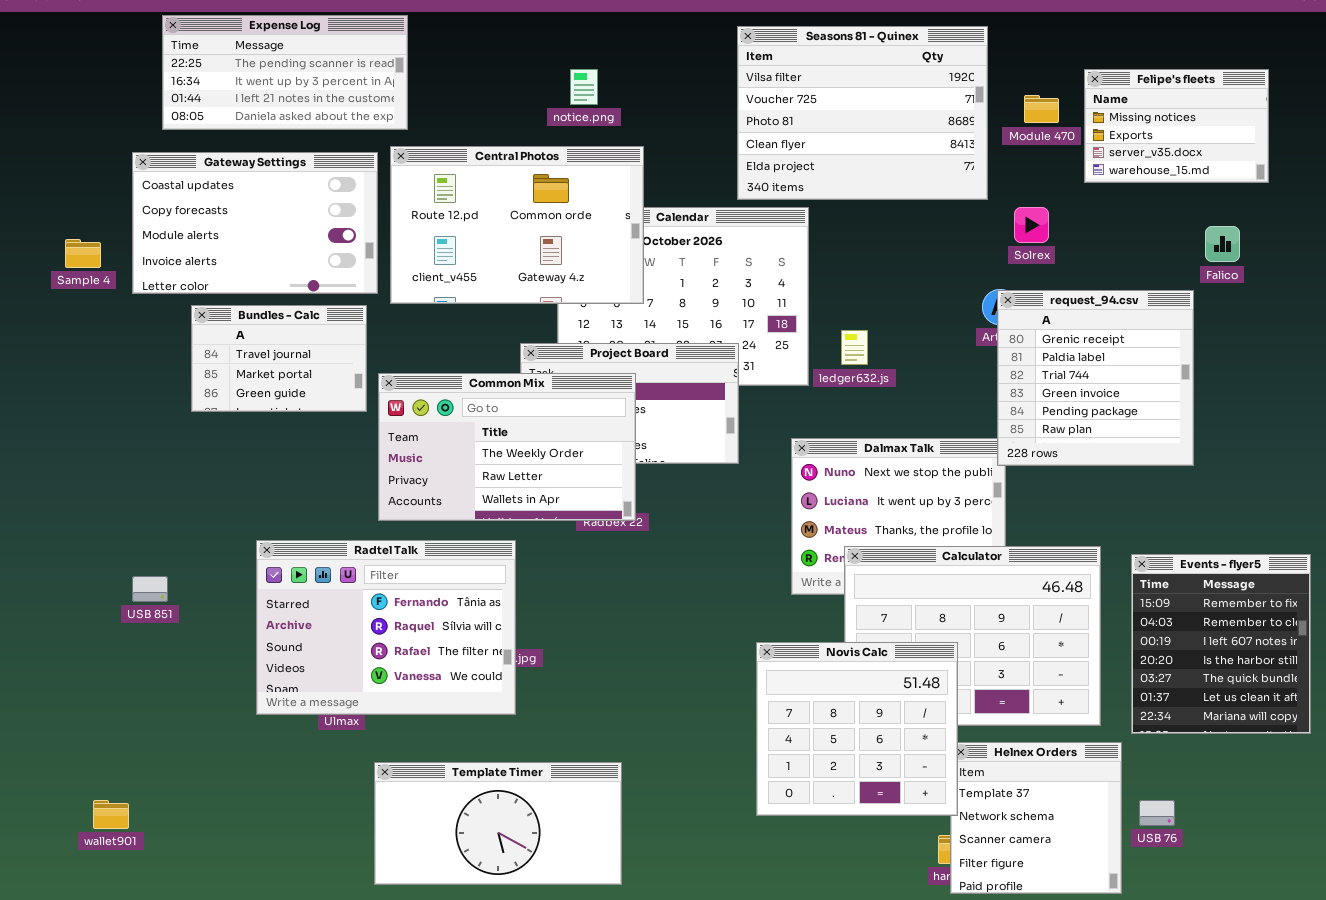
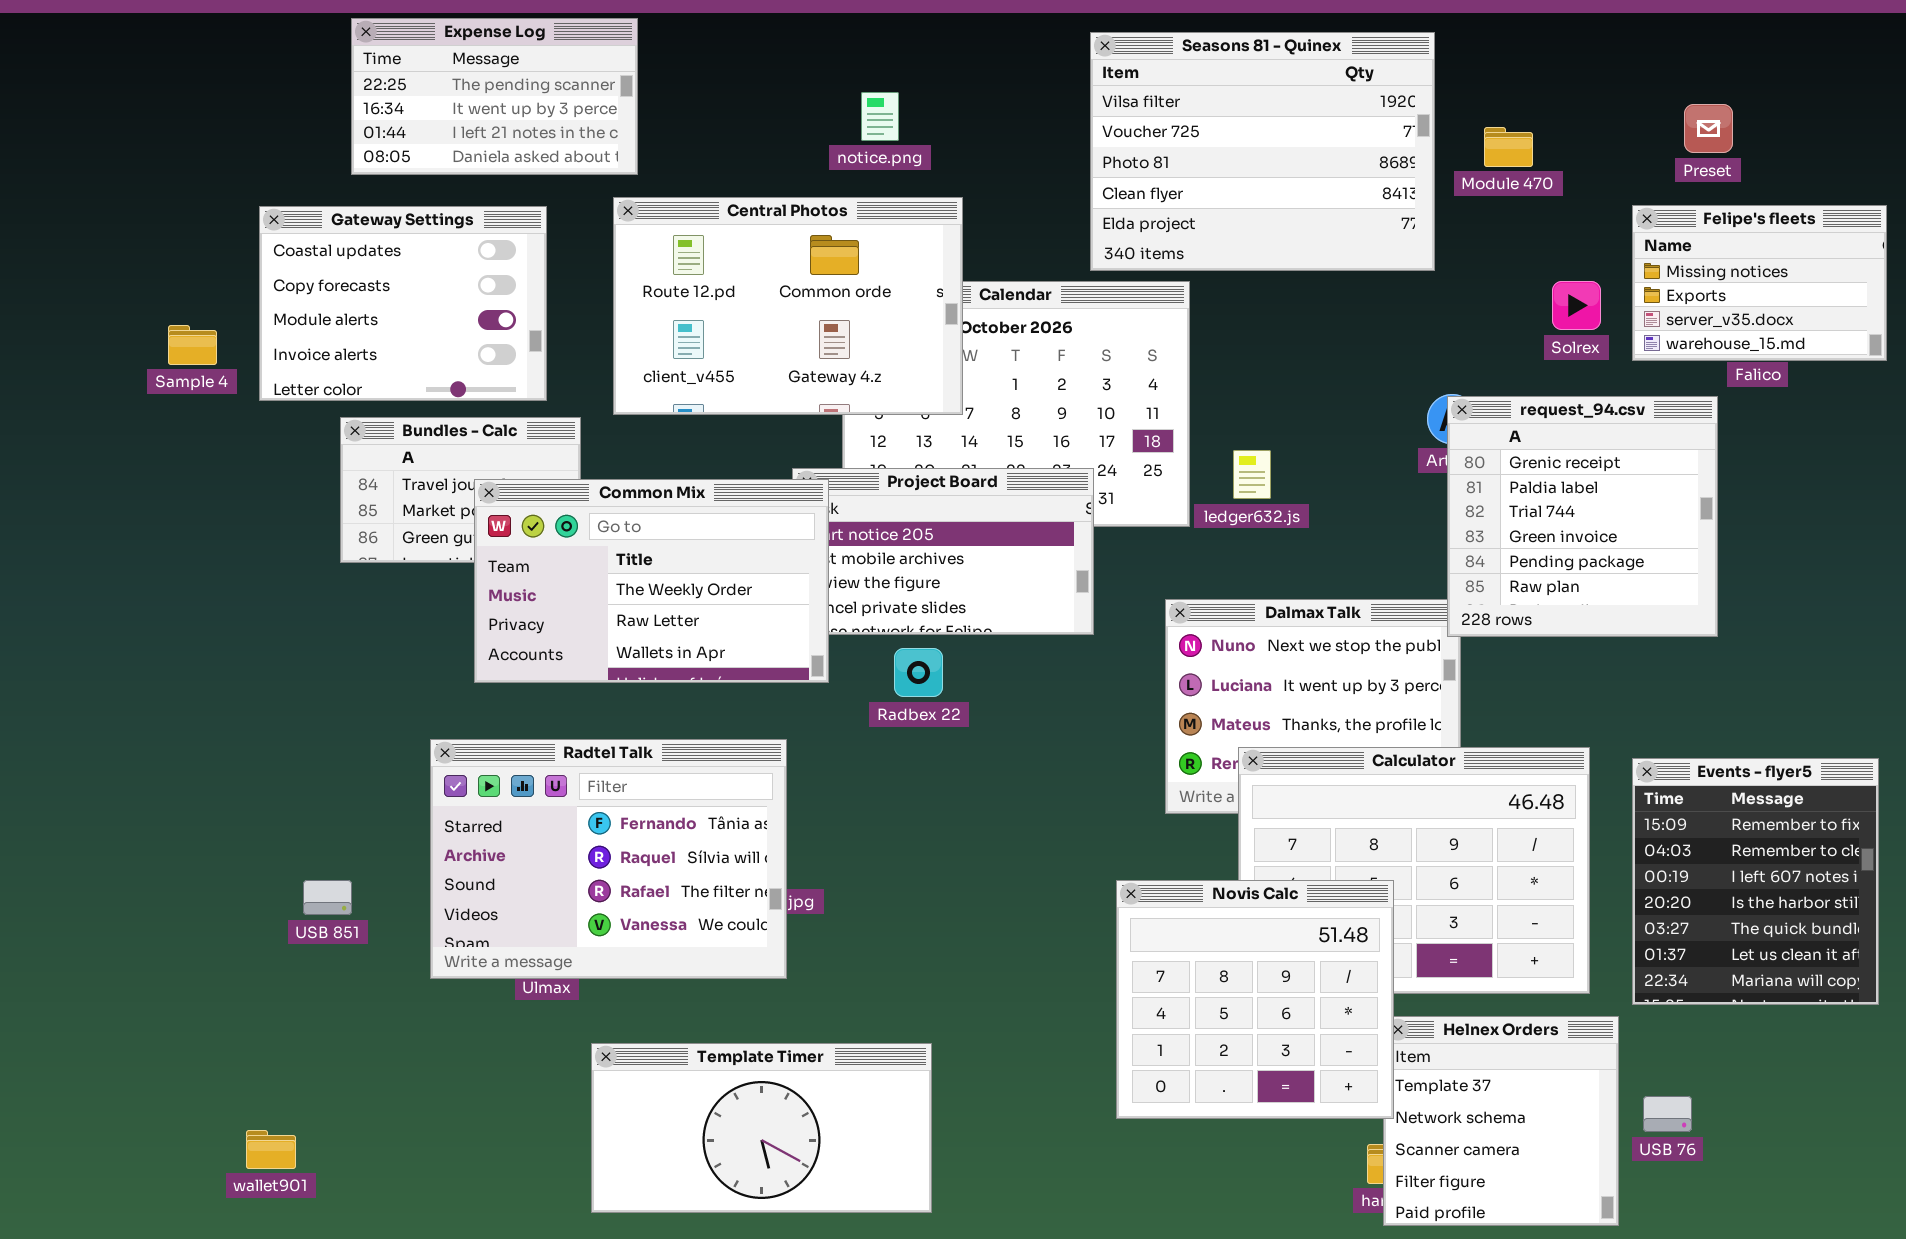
Expense Log: [162,15,408,130] -> [351,18,638,175], resized
Felipe's fleets: [1084,69,1269,183] -> [1632,205,1887,361], moved
Gateway Settings: [132,152,378,294] -> [259,206,547,401], resized
Solrex: [1014,207,1049,243] -> [1552,281,1601,330], moved
Common Mix: [378,373,636,521] -> [474,479,829,683], moved
USB 851: [132,576,168,602] -> [303,880,352,915], moved
wallet901: [93,800,129,829] -> [246,1130,296,1169], moved

